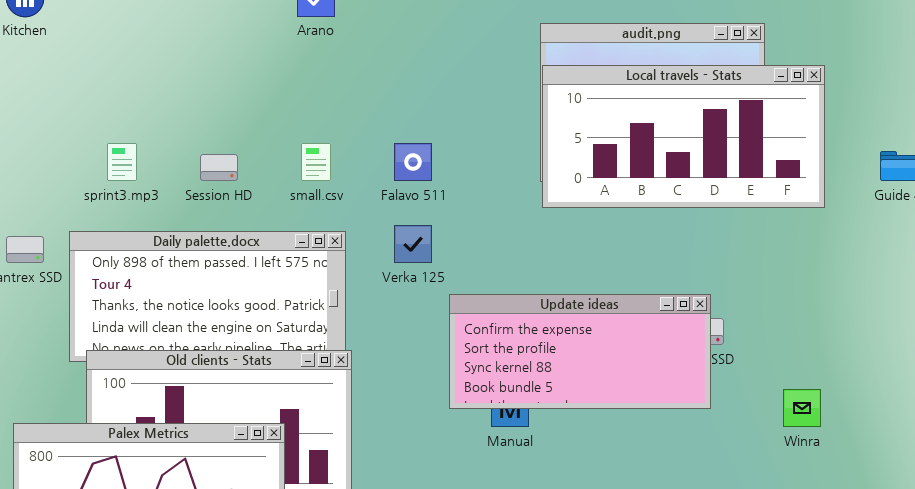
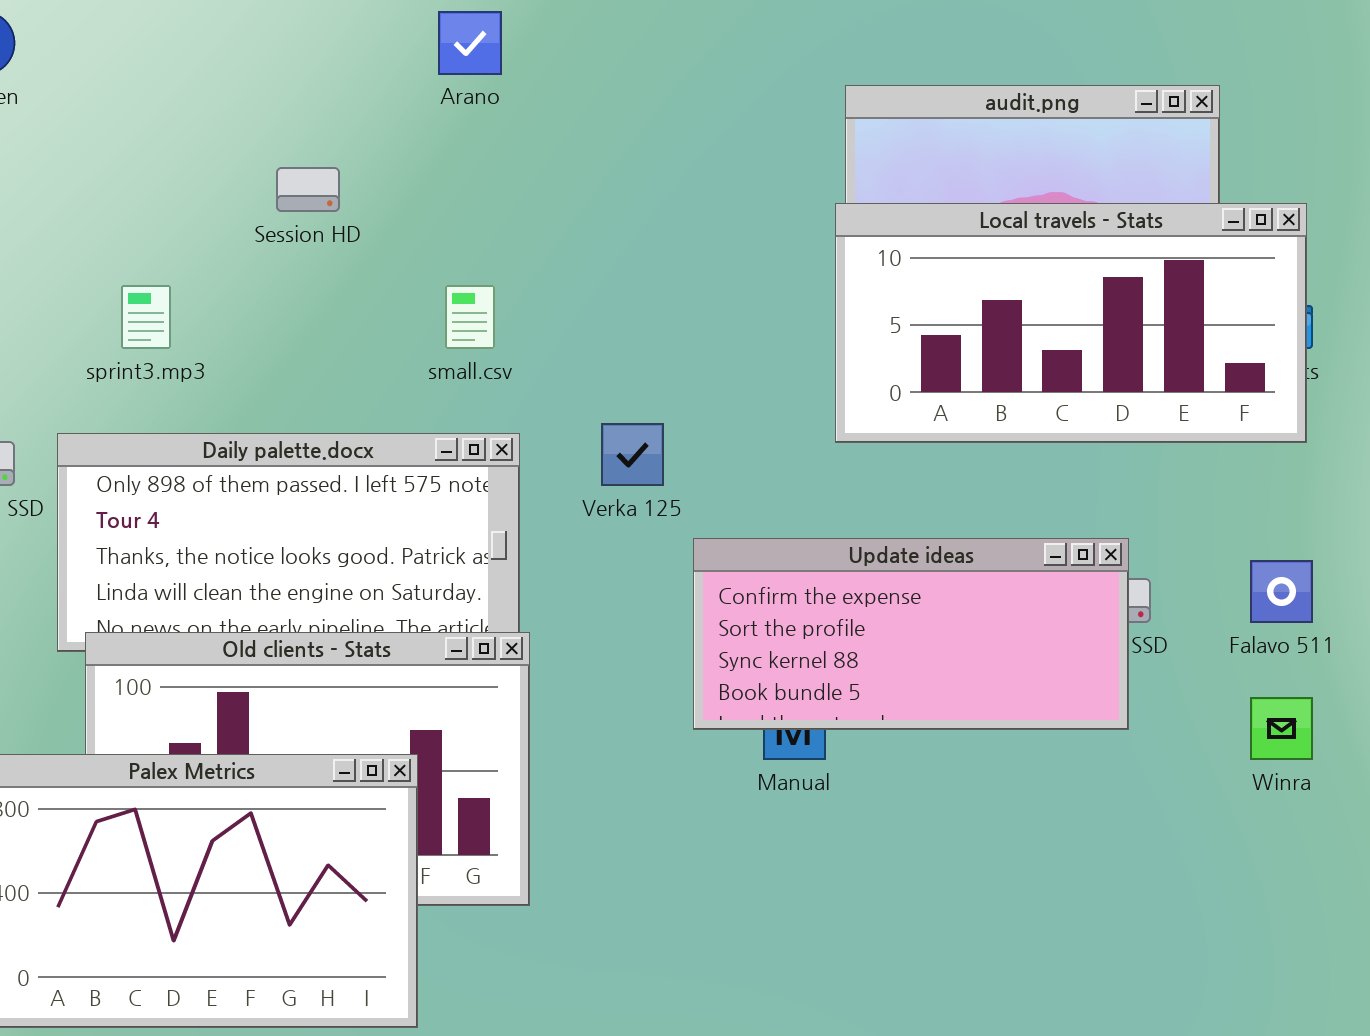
Local travels - Stats: [542,65,825,208] -> [835,203,1307,443], moved
Falavo 511: [394,143,432,181] -> [1250,560,1313,623], moved
Session HD: [200,154,238,181] -> [276,167,340,212], moved

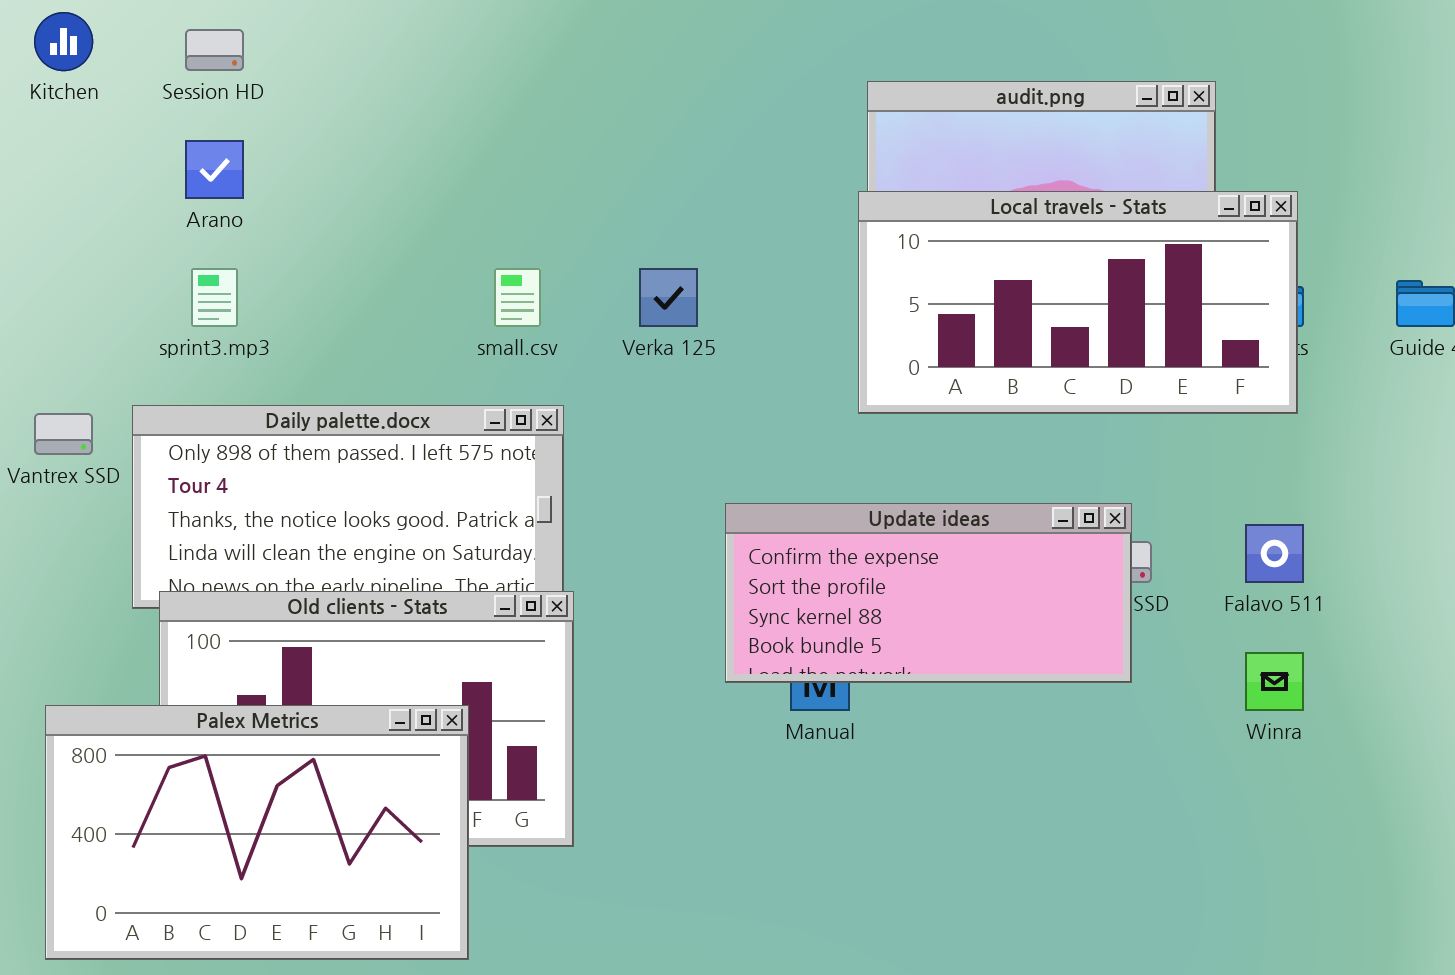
Arano: [438,11,502,75] -> [185,140,244,199], moved
Session HD: [276,167,340,212] -> [185,29,244,71], moved
Verka 125: [601,423,664,486] -> [639,268,698,327], moved

